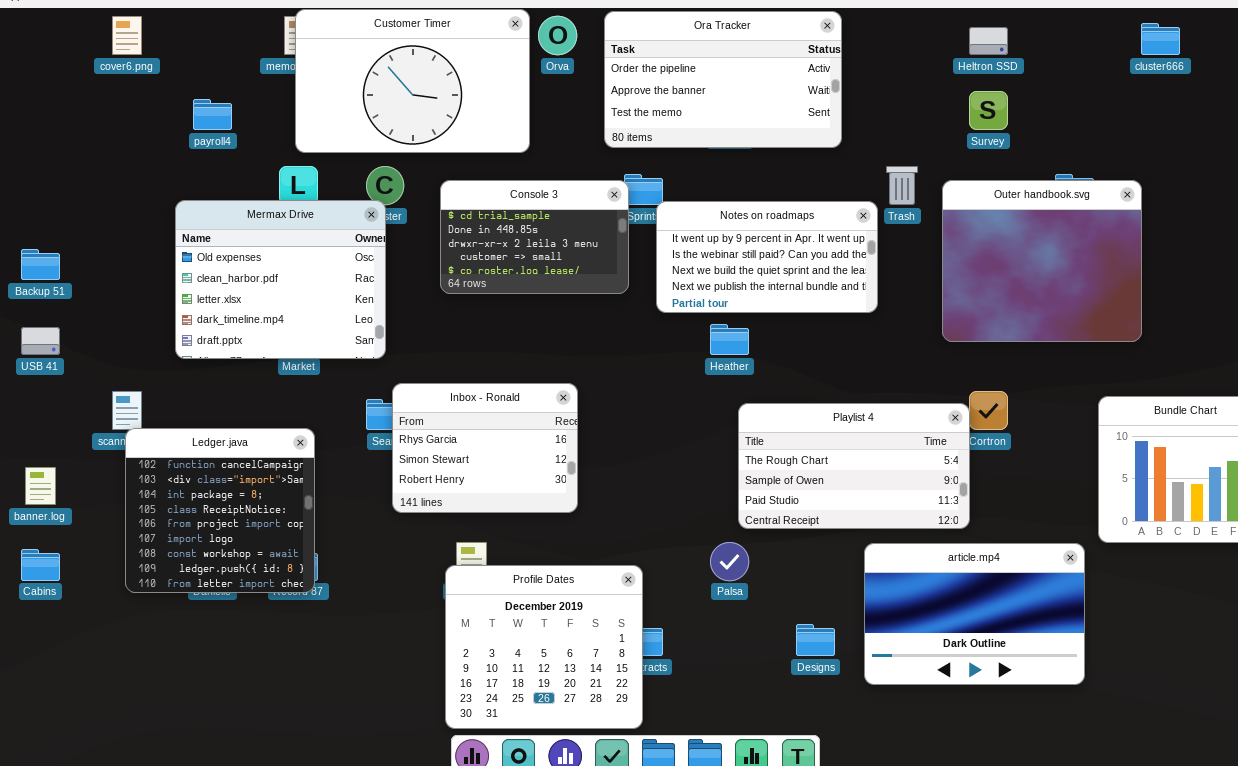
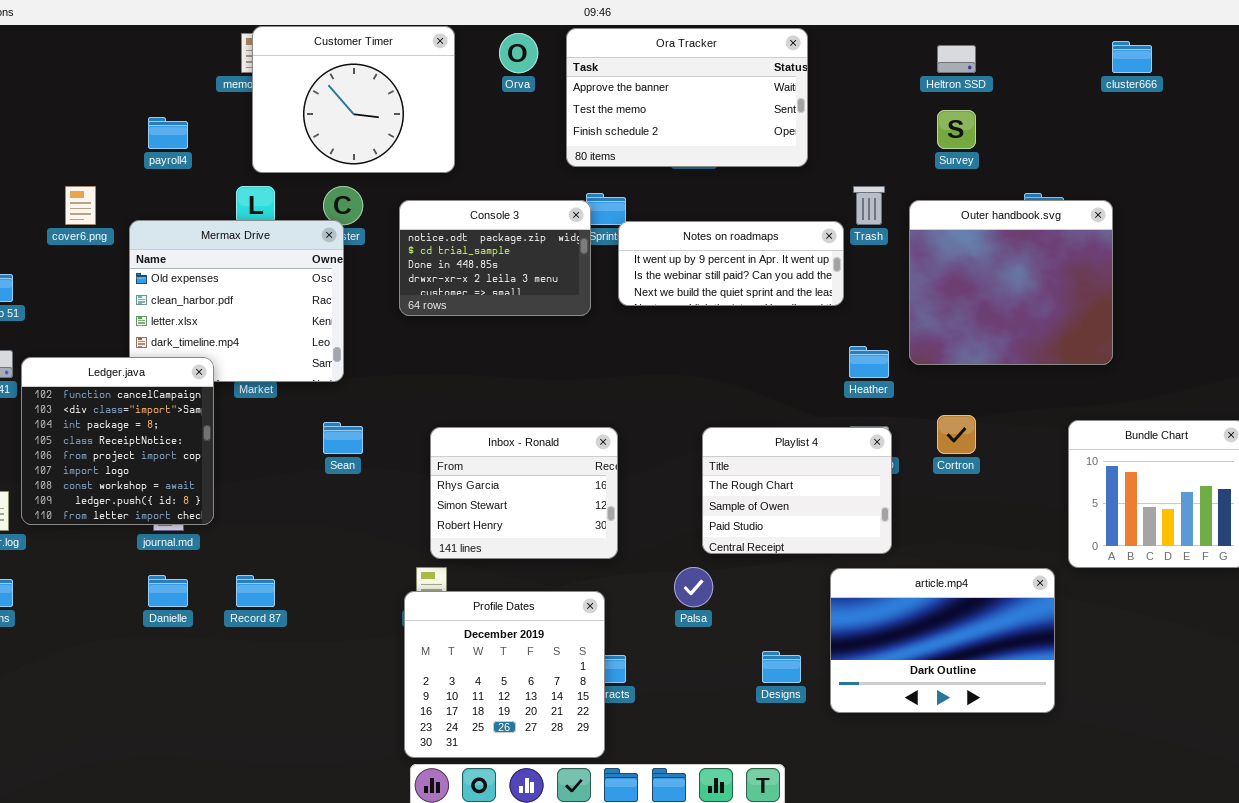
Customer Timer: [295,9,530,153] -> [252,26,455,173], resized
Ora Tracker: [604,11,842,148] -> [566,28,808,167], scrolled down 1 row
cover6.png: [112,16,142,55] -> [65,186,96,225], moved
Console 3: [440,180,629,294] -> [399,200,591,316], scrolled up 1 row
Notes on roadmaps: [656,201,878,313] -> [618,221,844,306], resized
Heather: [710,324,749,355] -> [849,346,889,378], moved
Inbox - Ronald: [392,383,578,513] -> [430,427,618,559], moved
Playlist 4: [738,403,970,529] -> [702,427,892,554], resized
Ledger.java: [125,428,315,593] -> [21,357,214,525], moved

